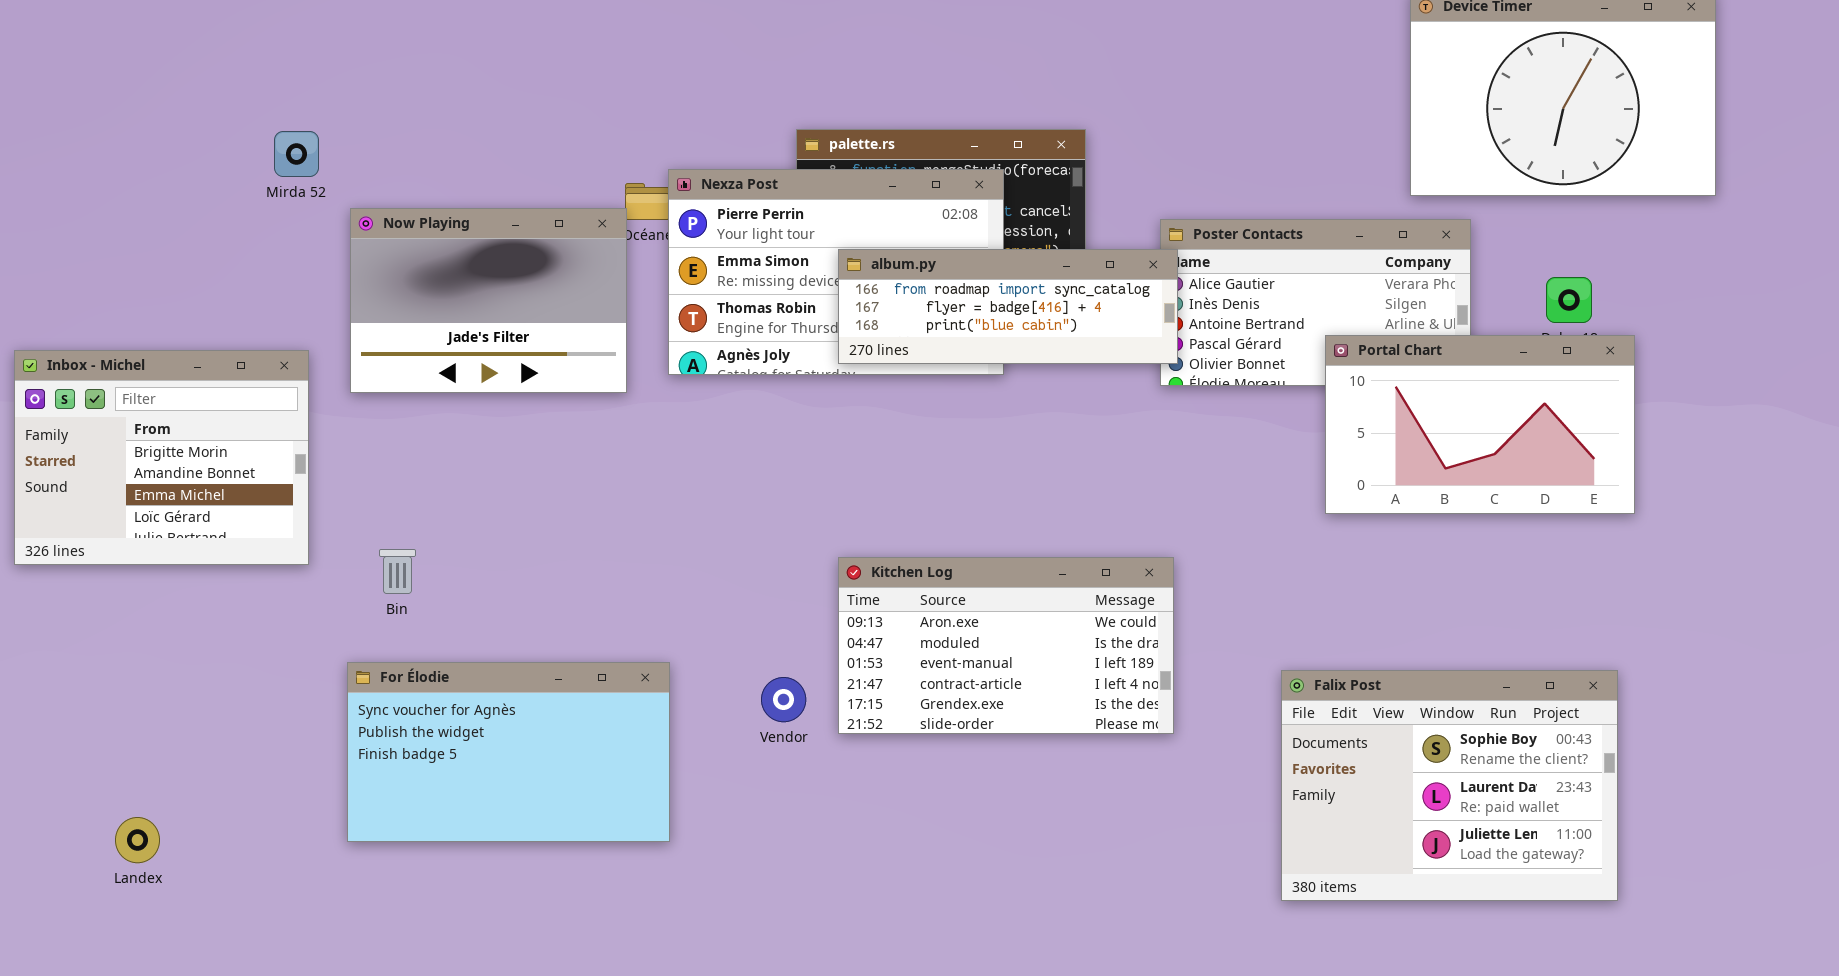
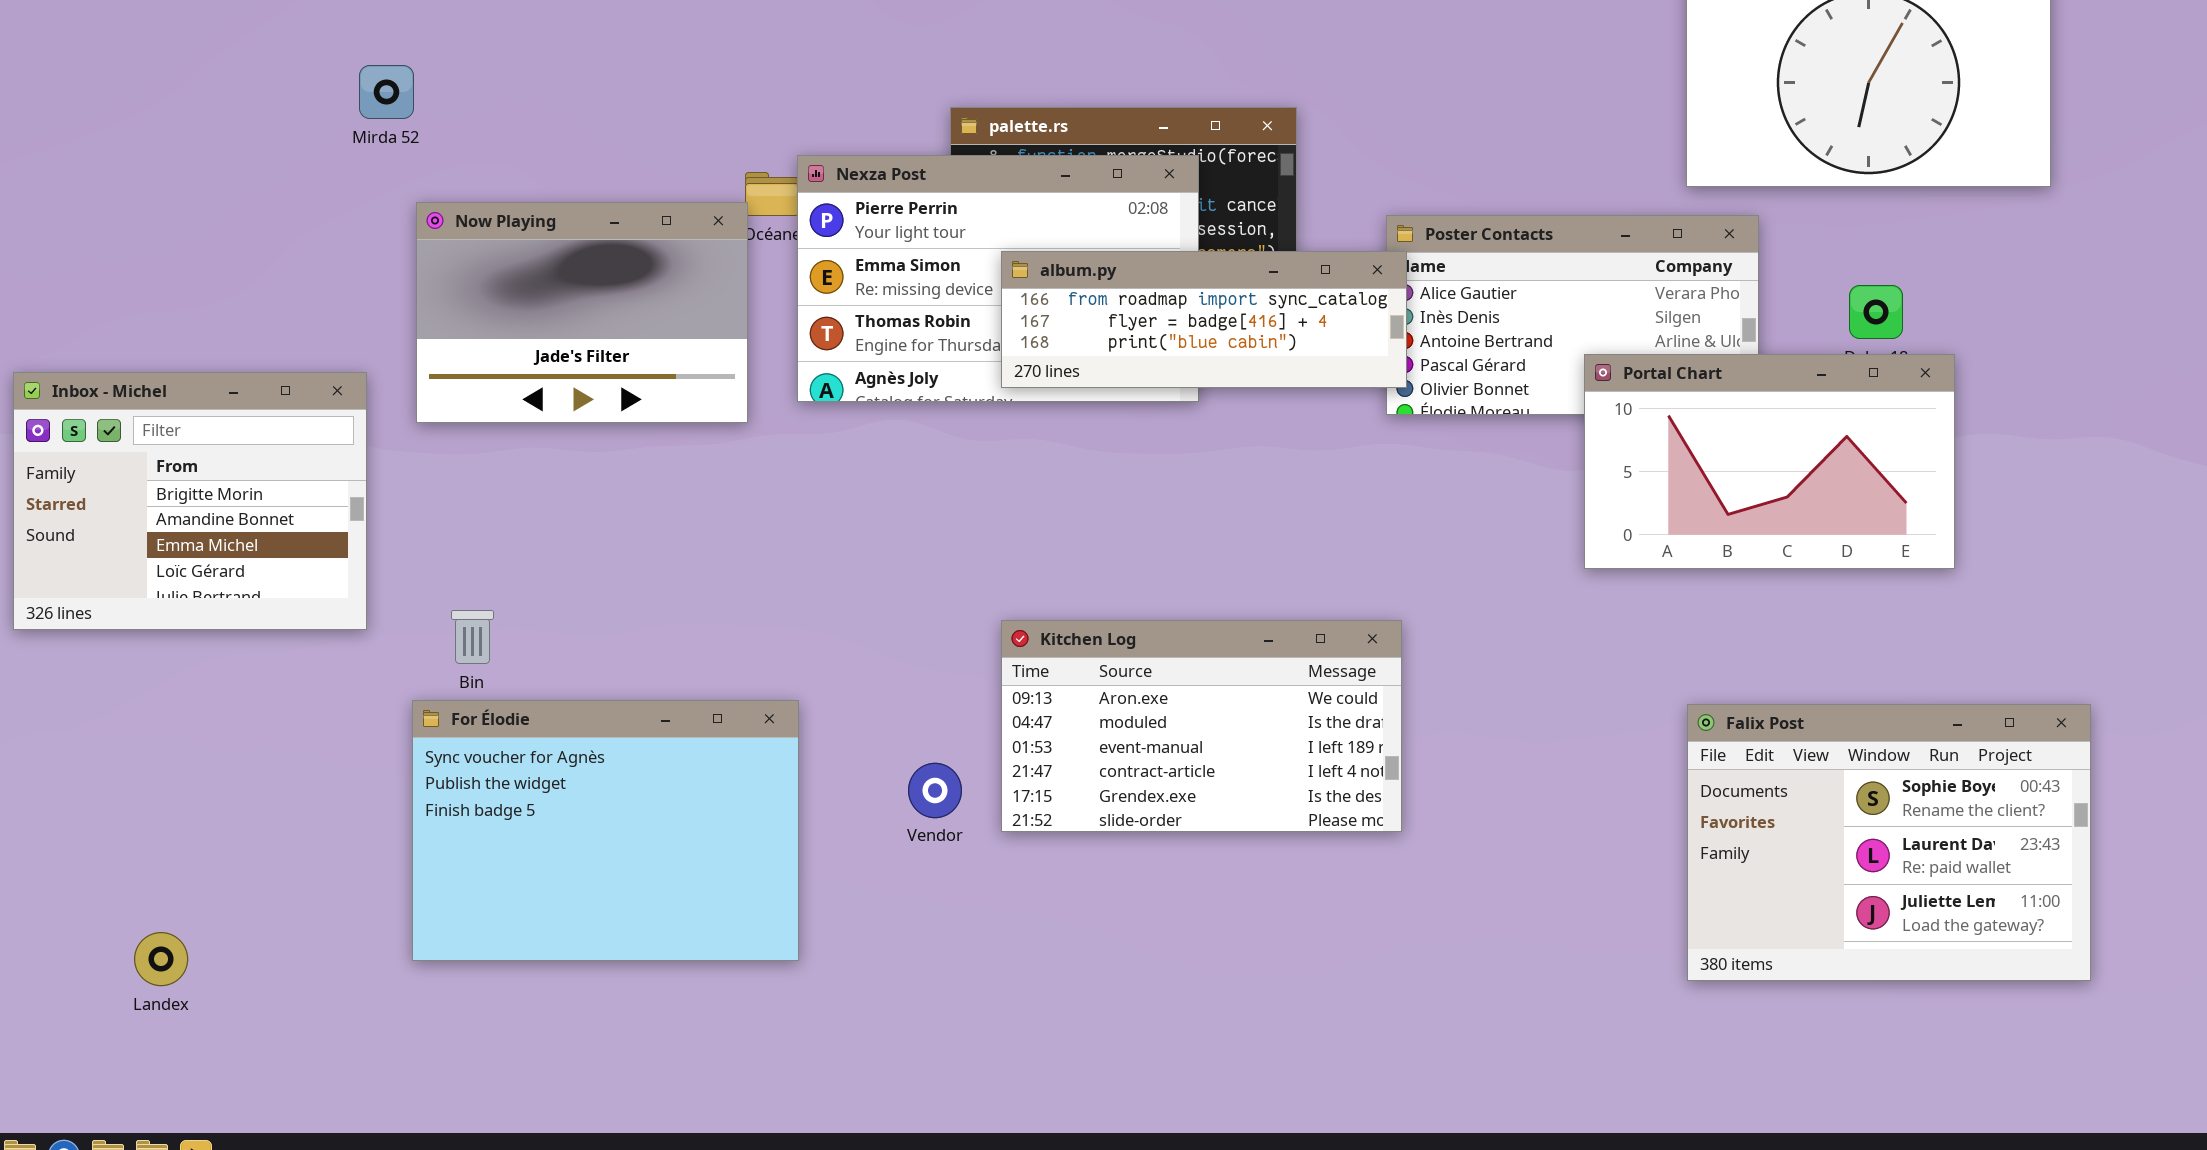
Mirda 52: [274,131,319,177] -> [359,65,414,119], moved
For Élodie: [347,662,670,842] -> [412,700,799,961], resized
Falix Post: [1281,670,1618,901] -> [1687,704,2091,981], moved

